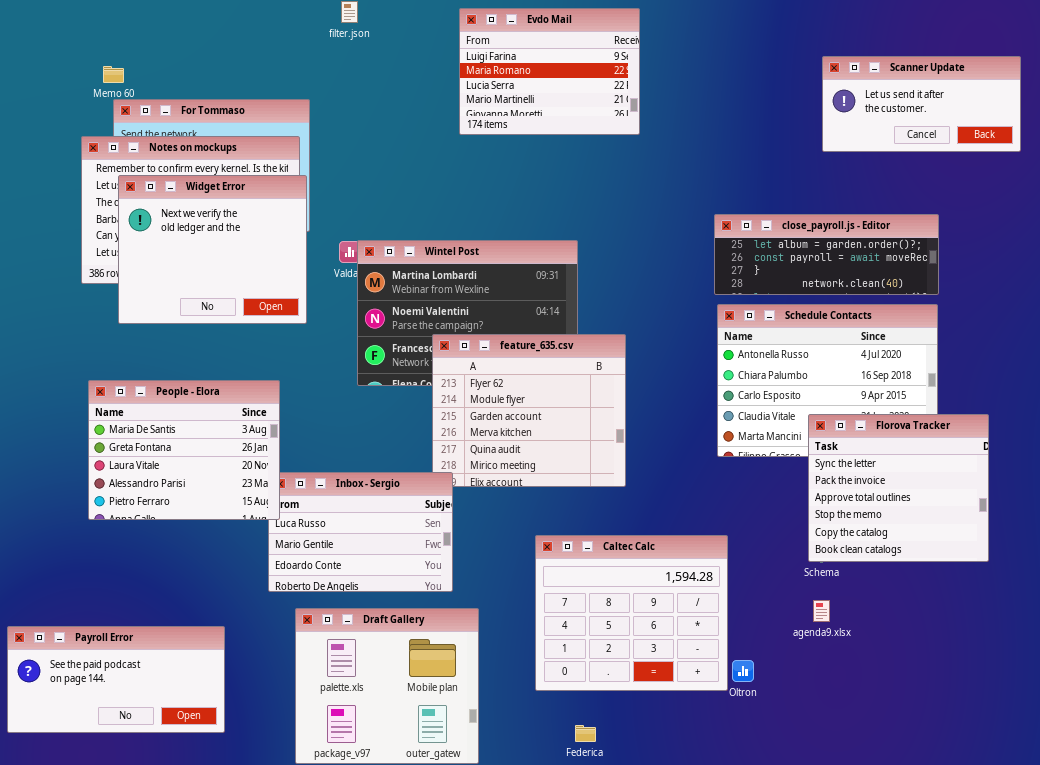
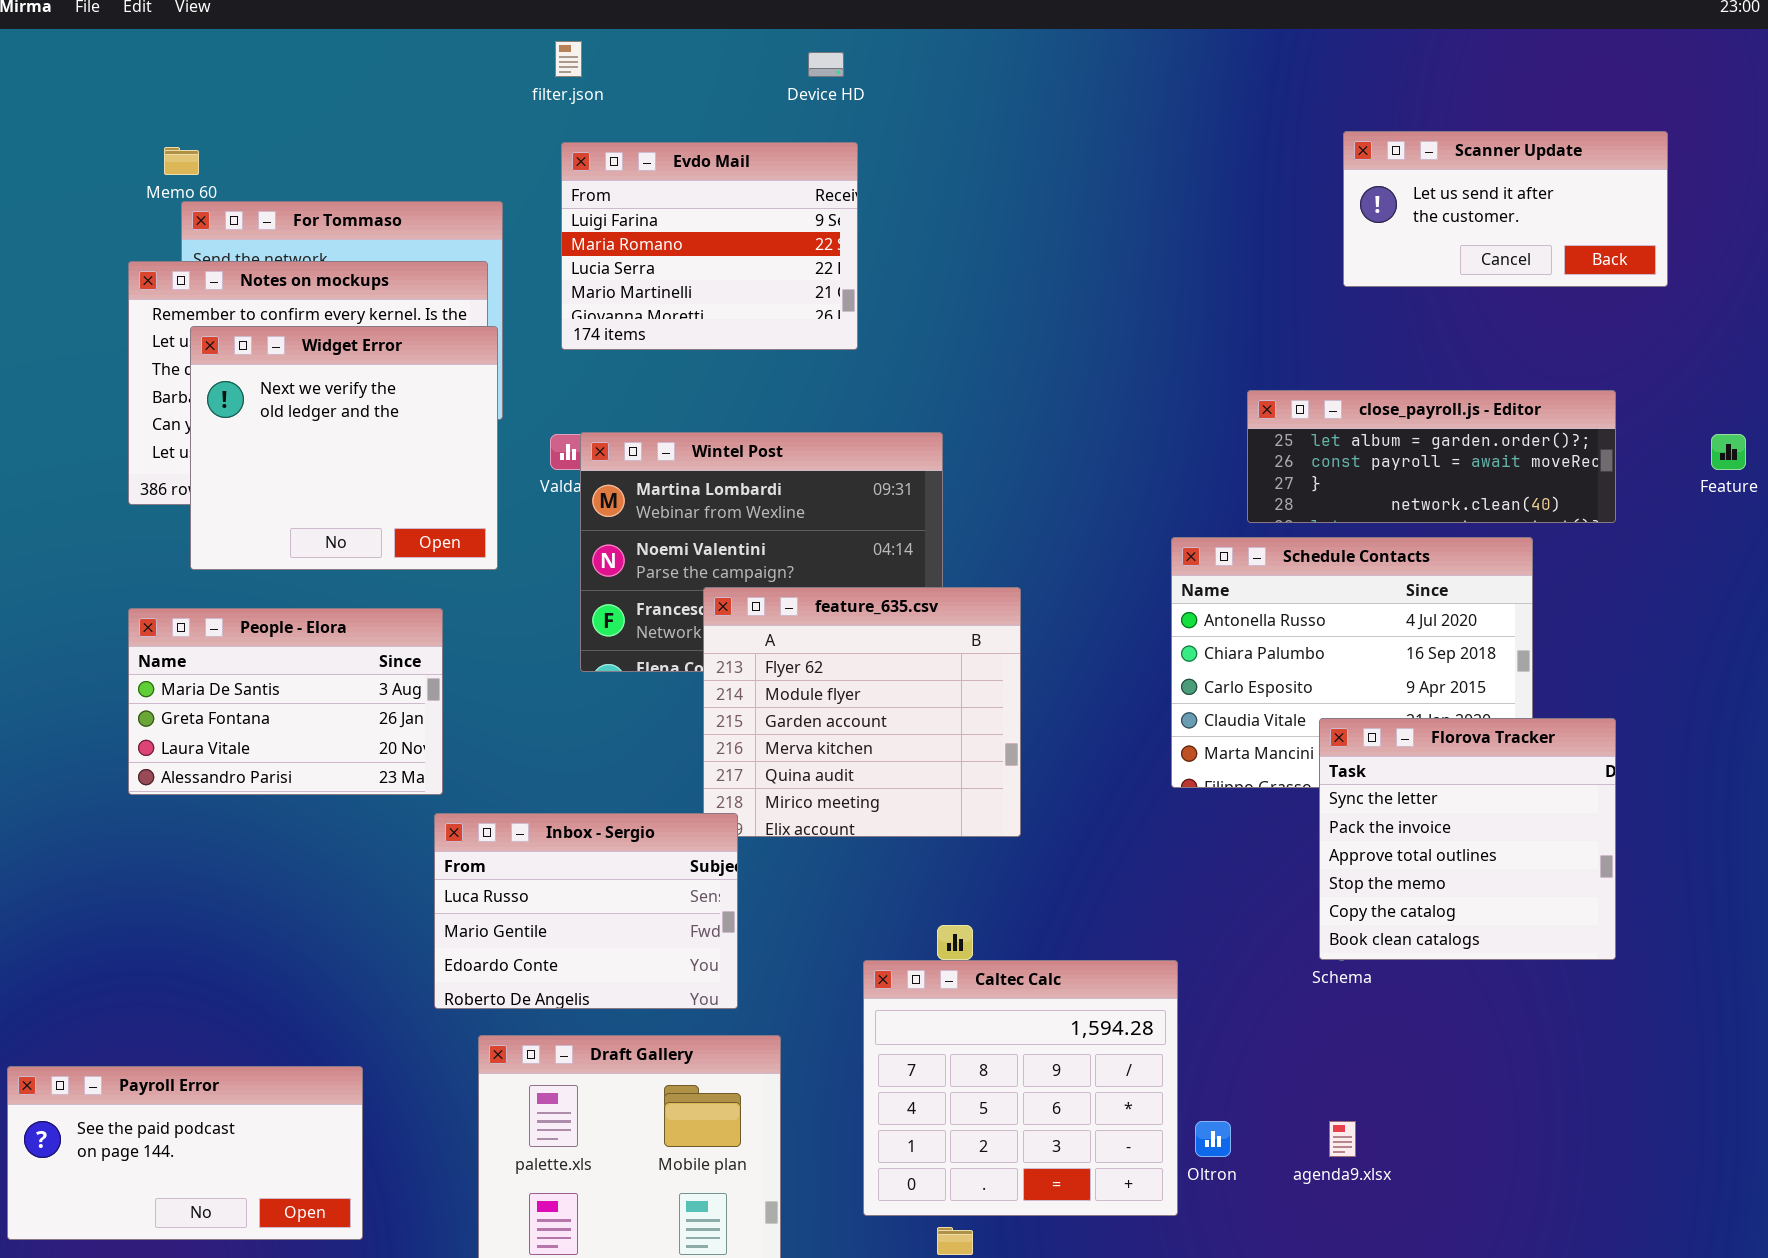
Evdo Mail: [459,8,640,135] -> [561,142,858,350], moved
close_payroll.js - Editor: [714,214,939,295] -> [1247,390,1616,523], moved
People - Elora: [88,380,280,520] -> [128,608,443,795], moved, resized
Caltec Calc: [535,535,728,691] -> [863,960,1178,1216], moved
agenda9.xlsx: [813,600,830,622] -> [1329,1121,1356,1157], moved

